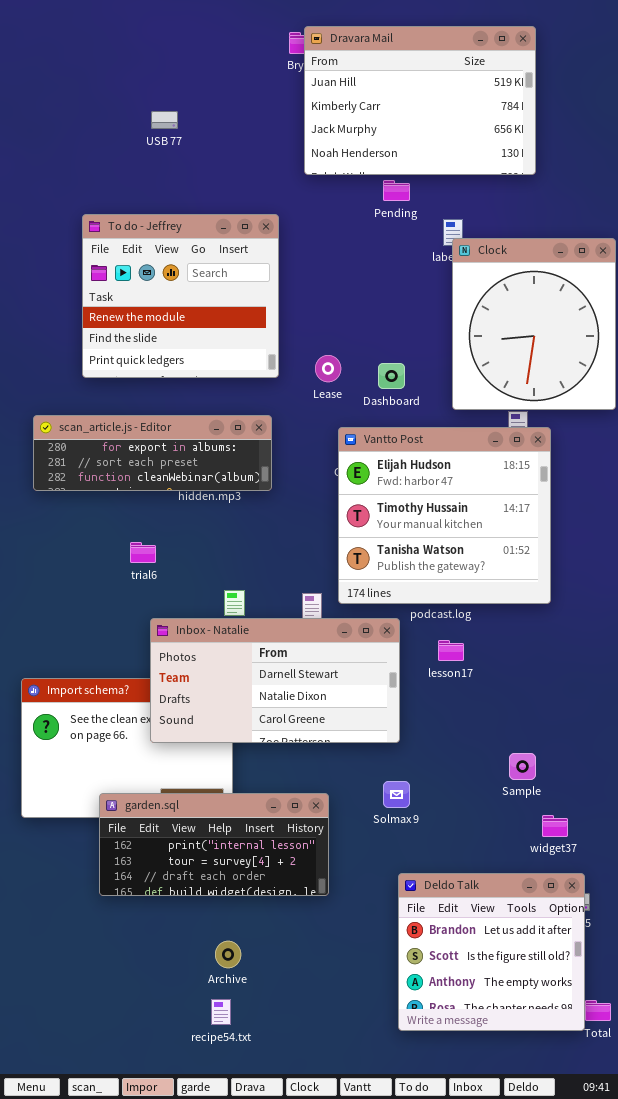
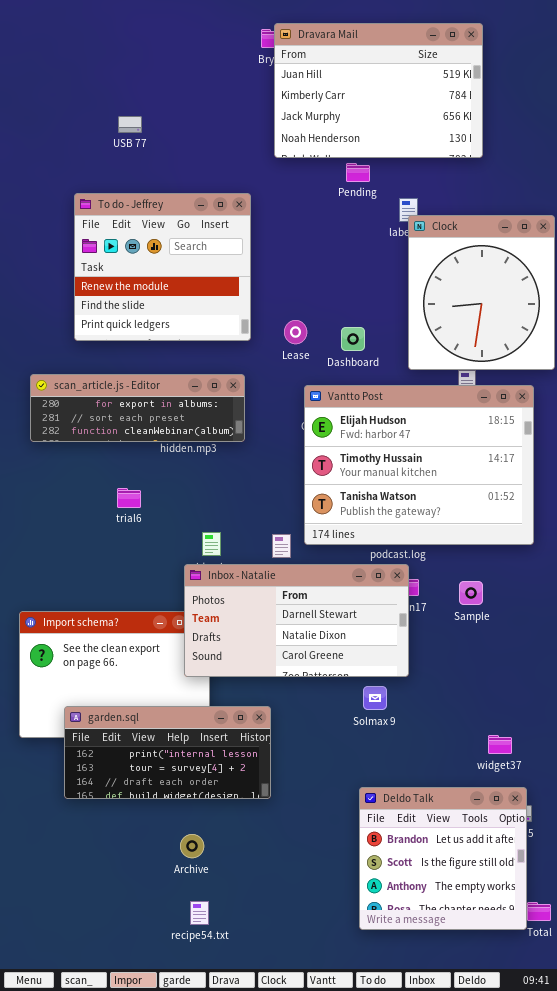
USB 77: [151,111,178,129] -> [118,116,142,133], moved
Vantto Post: [338,427,551,604] -> [304,385,534,545], resized
Inbox - Natalie: [150,618,400,743] -> [184,564,409,677], moved
Sample: [509,753,536,780] -> [459,581,483,605], moved
Solmax 9: [383,781,410,808] -> [363,686,387,710], moved
garden.sql: [99,793,329,896] -> [64,706,271,799], moved
Archive: [215,941,241,968] -> [180,834,204,858], moved

